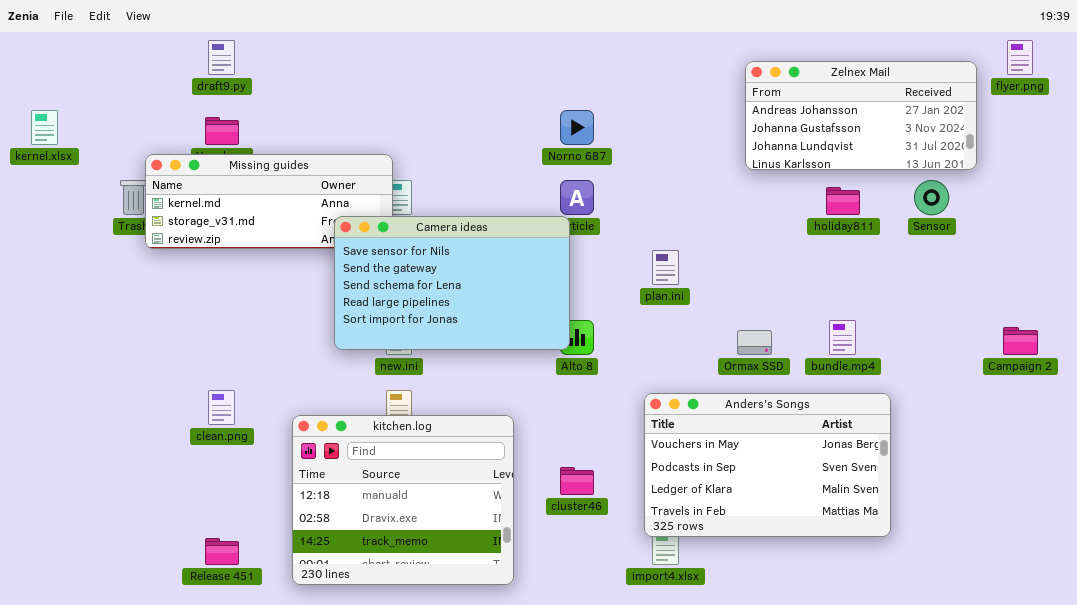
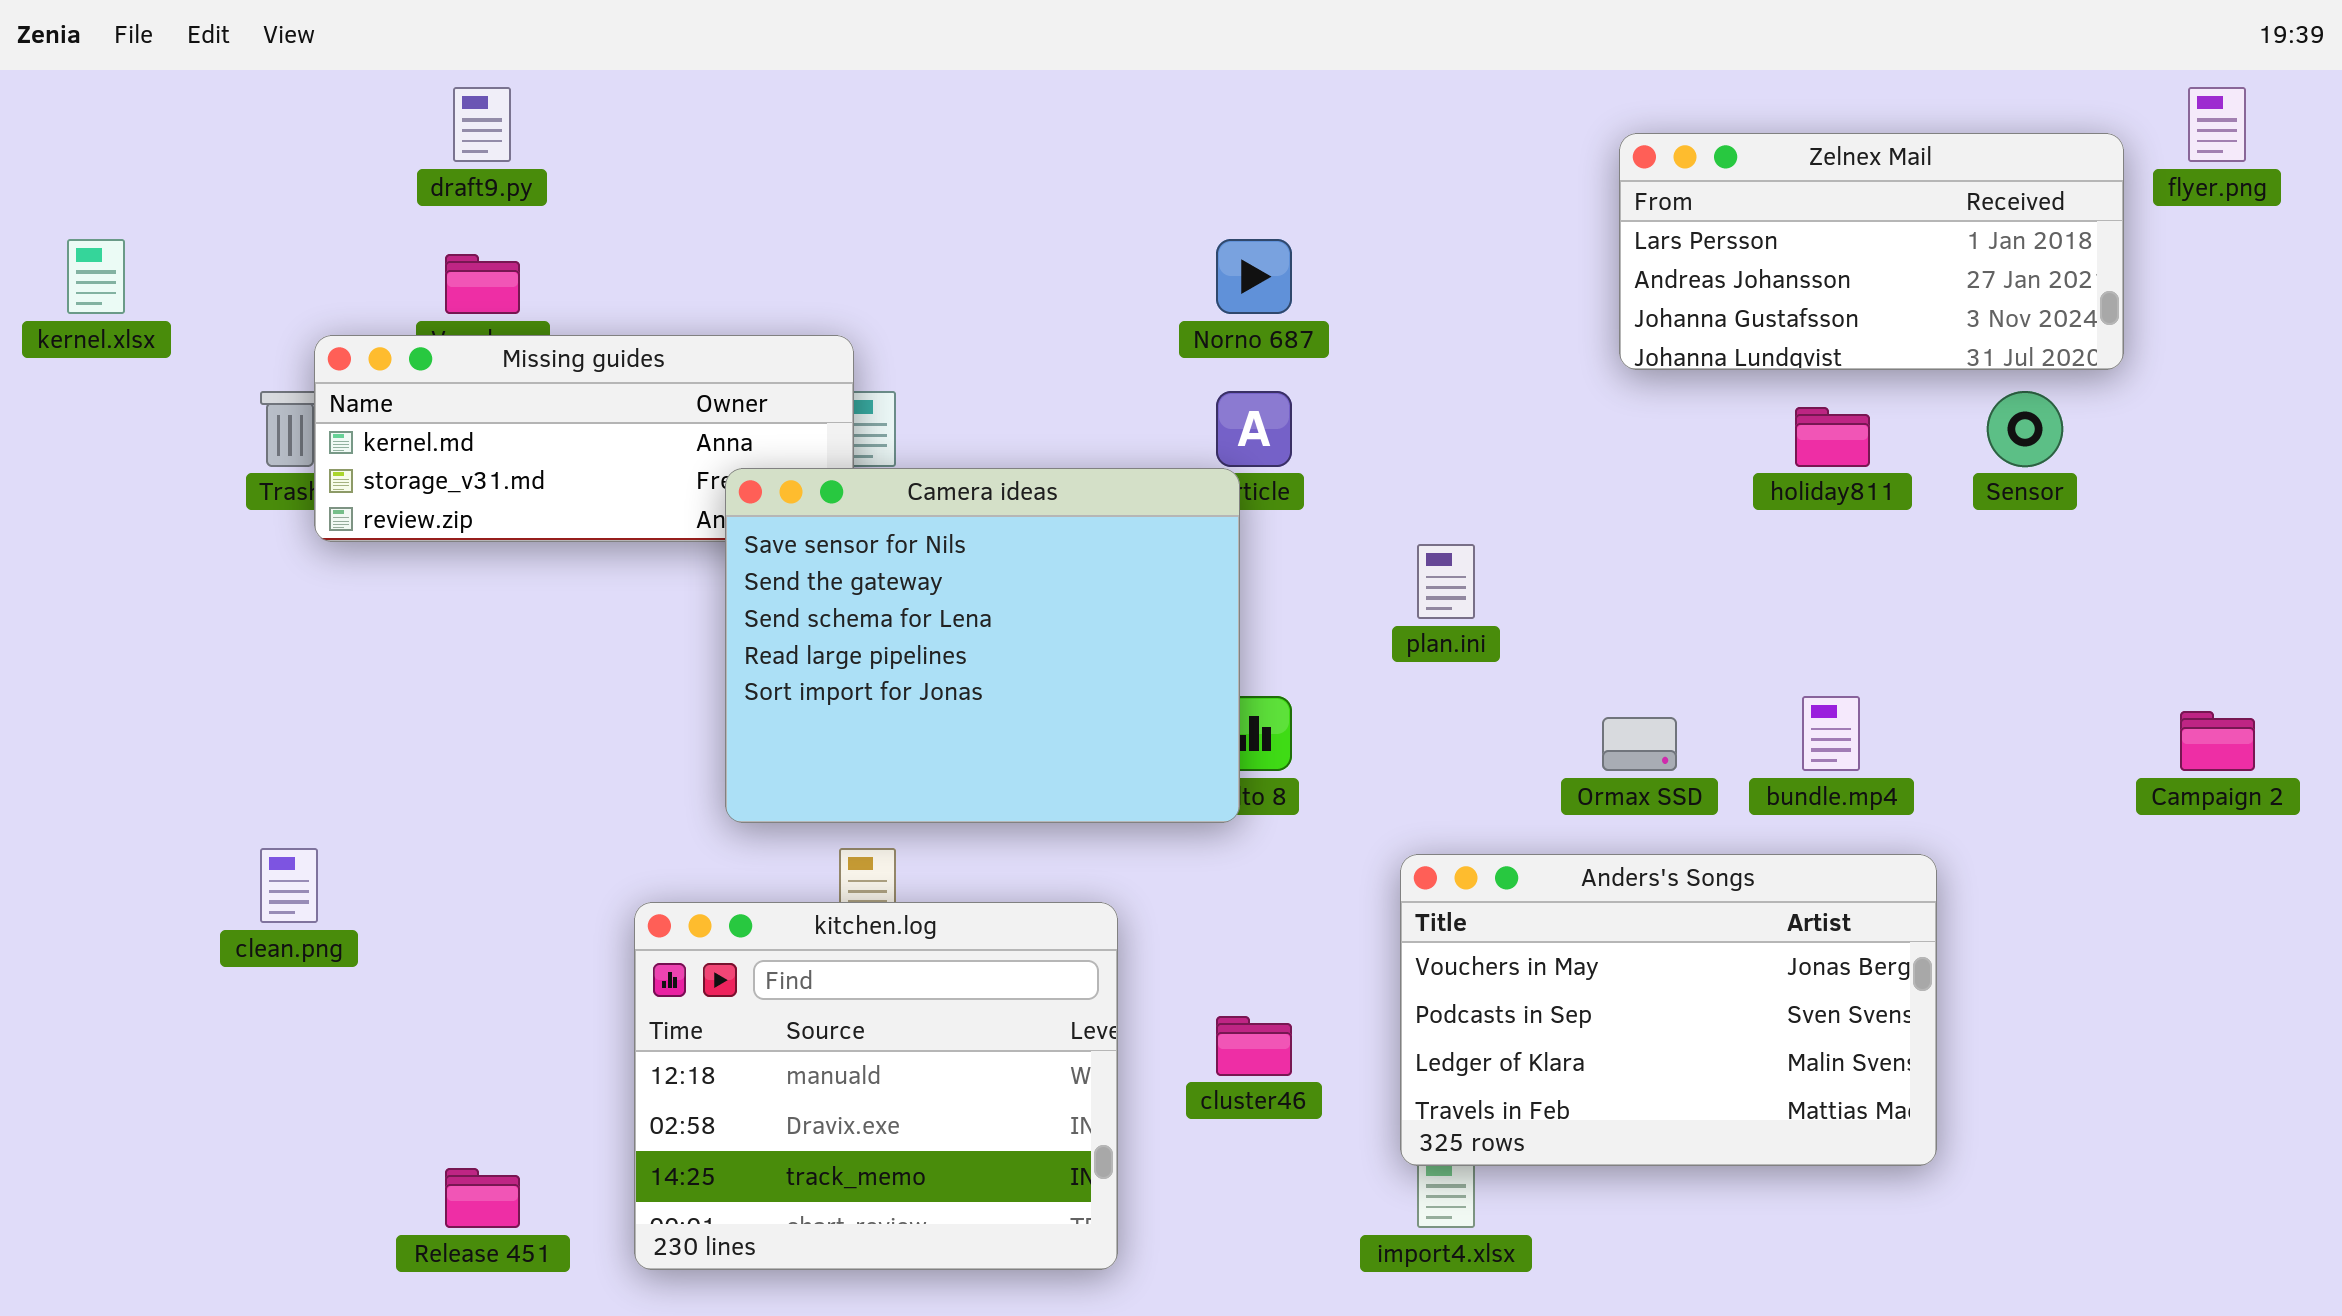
Zelnex Mail: [745,61,977,170] -> [1619,133,2124,370], scrolled up 1 row
Camera ideas: [334,216,570,350] -> [725,468,1240,823], resized
clean.png: [208,390,235,425] -> [260,848,318,923], moved

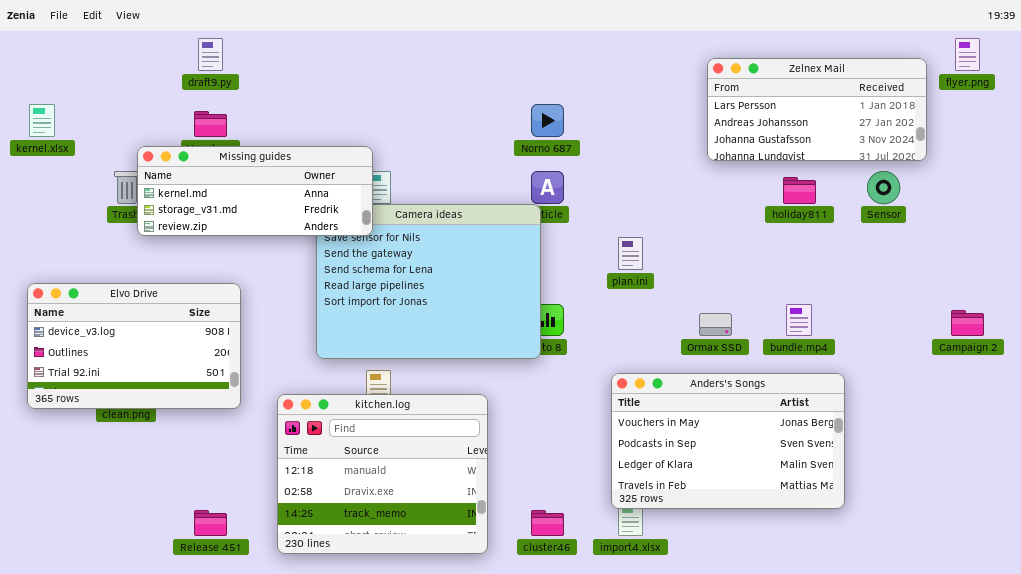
Missing guides: [314,335,854,542] -> [137,146,373,236], raised
Elvo Drive: none -> [27,283,241,409], opened
cluster46: [1216,1016,1292,1076] -> [531,510,564,536], moved

